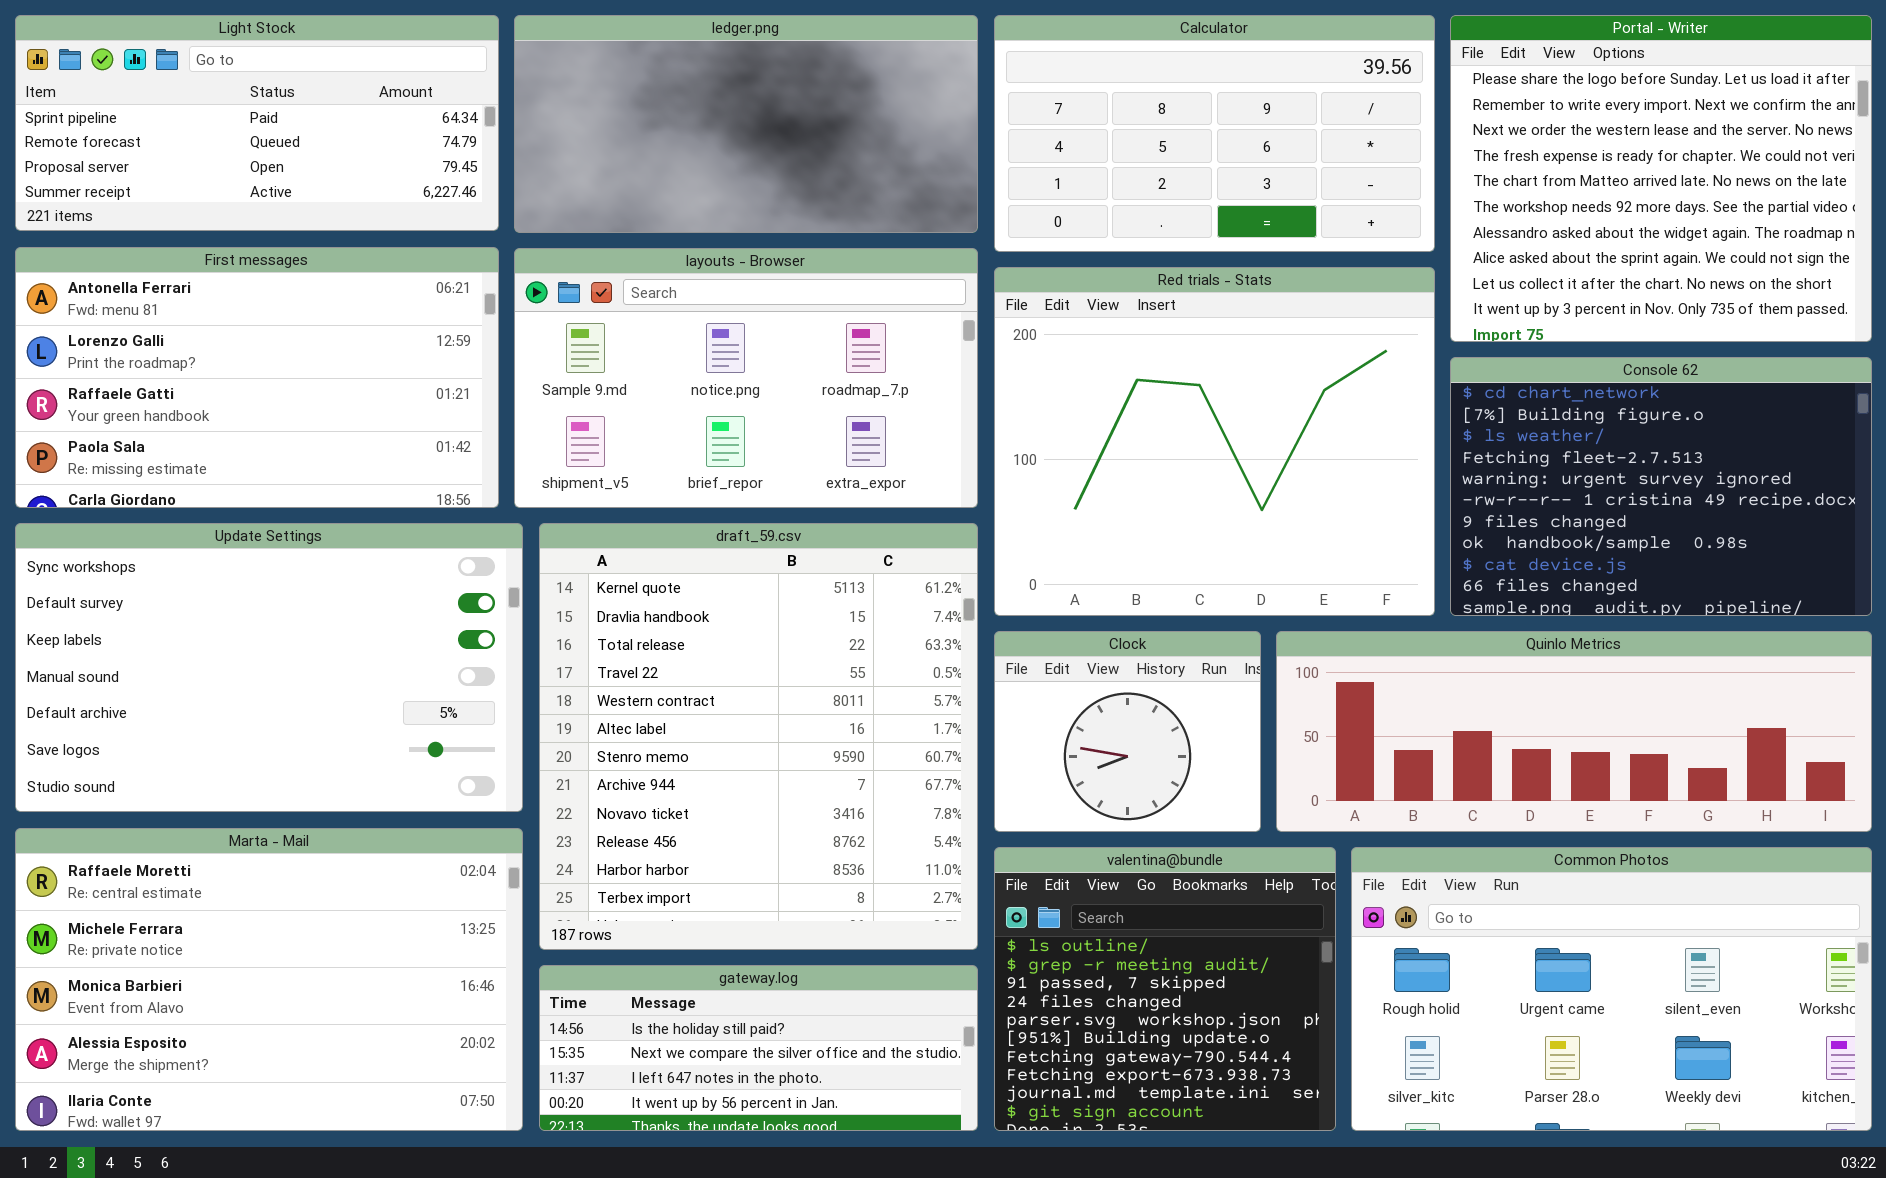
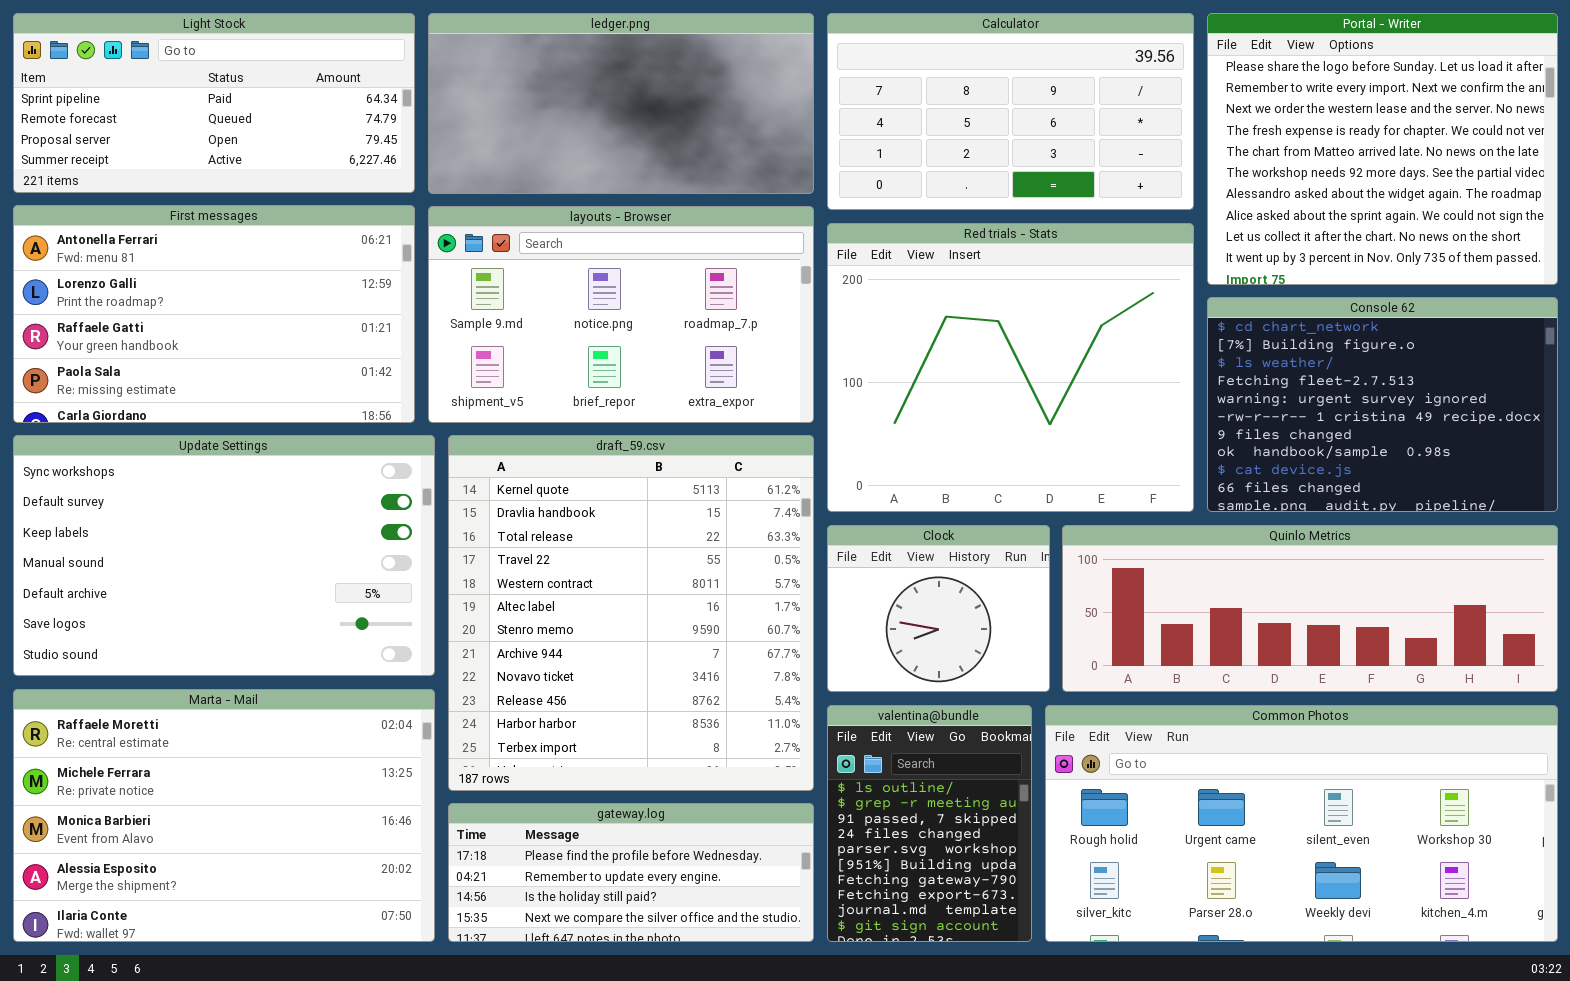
valentina@bundle: [994,847,1336,1131] -> [827,705,1032,942], resized
Common Photos: [1351,847,1872,1131] -> [1045,705,1558,942], resized
gateway.log: [539,965,978,1131] -> [448,803,814,942], scrolled up 2 rows

